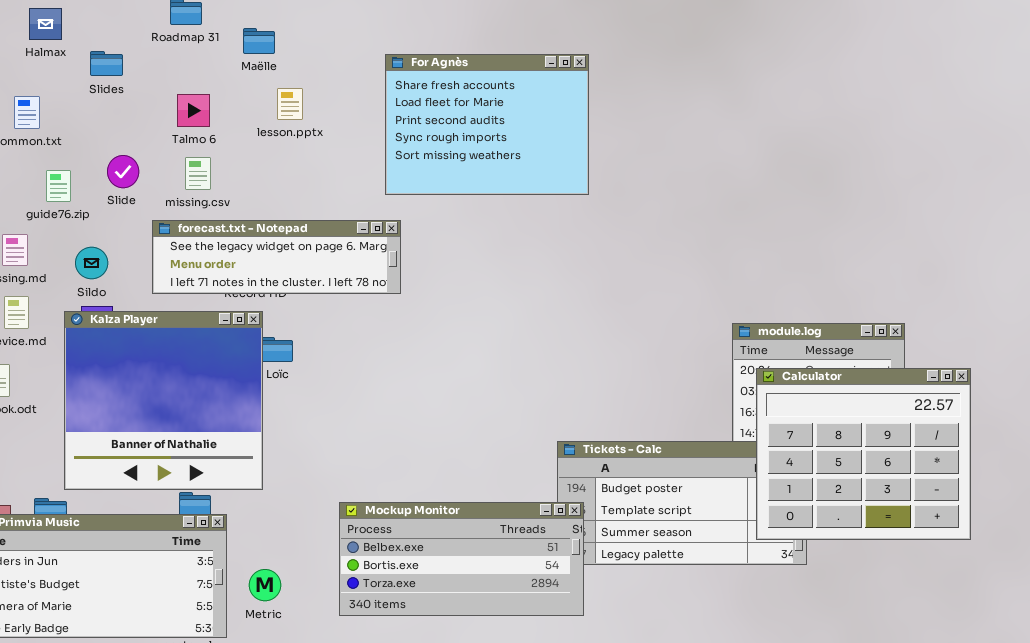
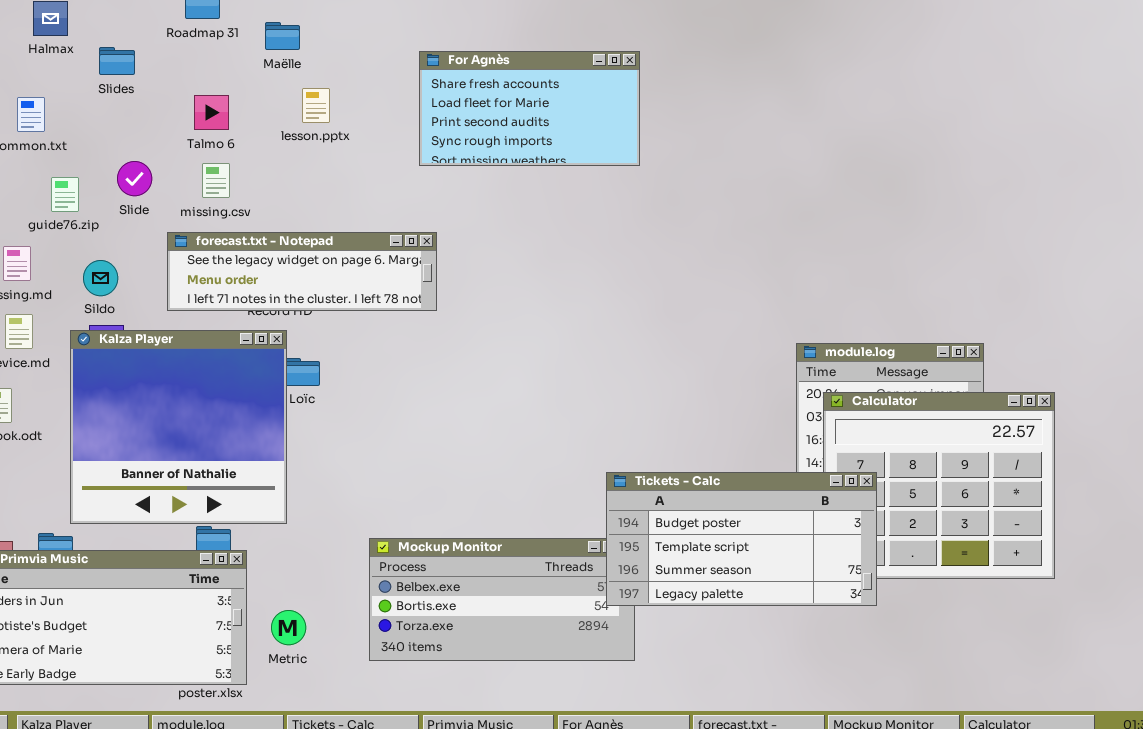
For Agnès: [385,54,589,195] -> [419,51,640,166], resized
Tickets - Calc: [557,441,807,565] -> [606,472,877,606], raised

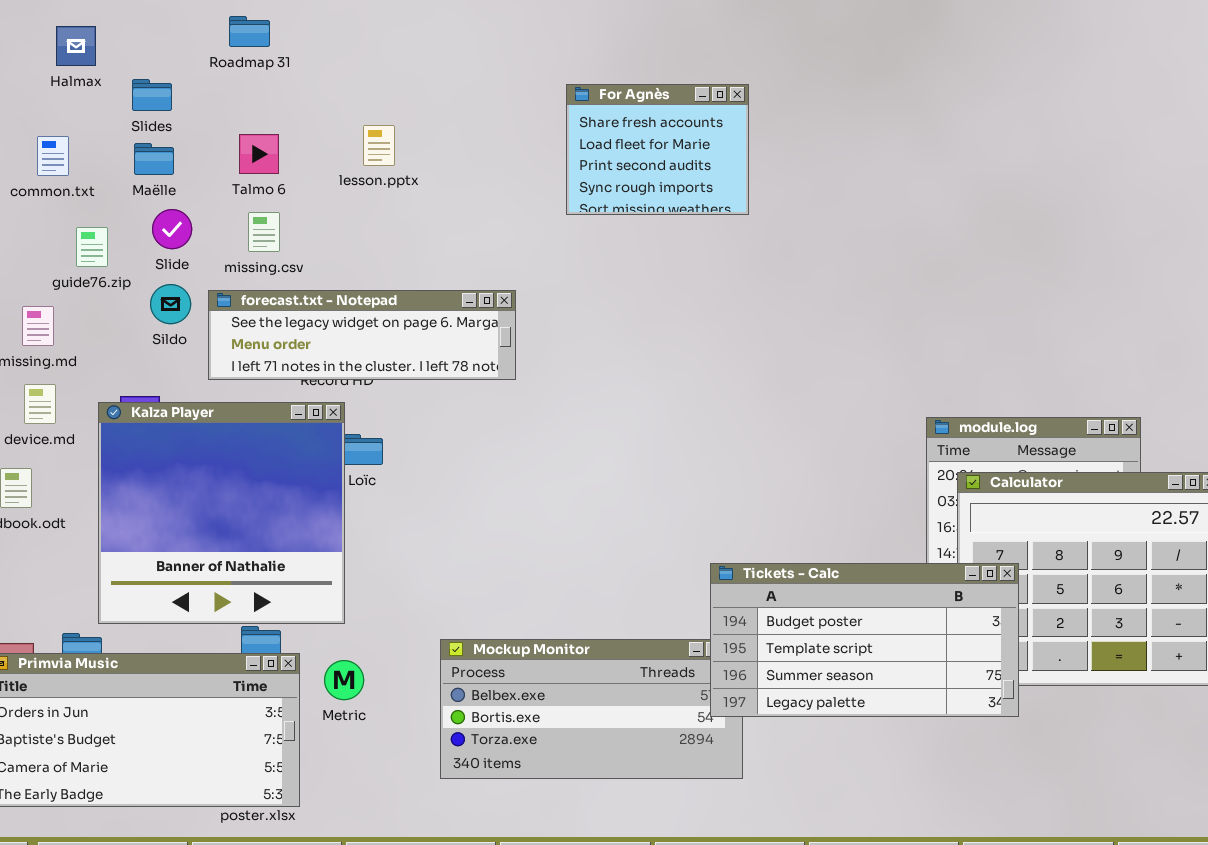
Maëlle: [265,22,300,50] -> [134,143,174,175], moved
For Agnès: [419,51,640,166] -> [566,84,749,215], resized
Sildo: [83,260,118,296] -> [150,284,191,324], moved
Metric: [271,610,306,645] -> [324,660,364,700], moved

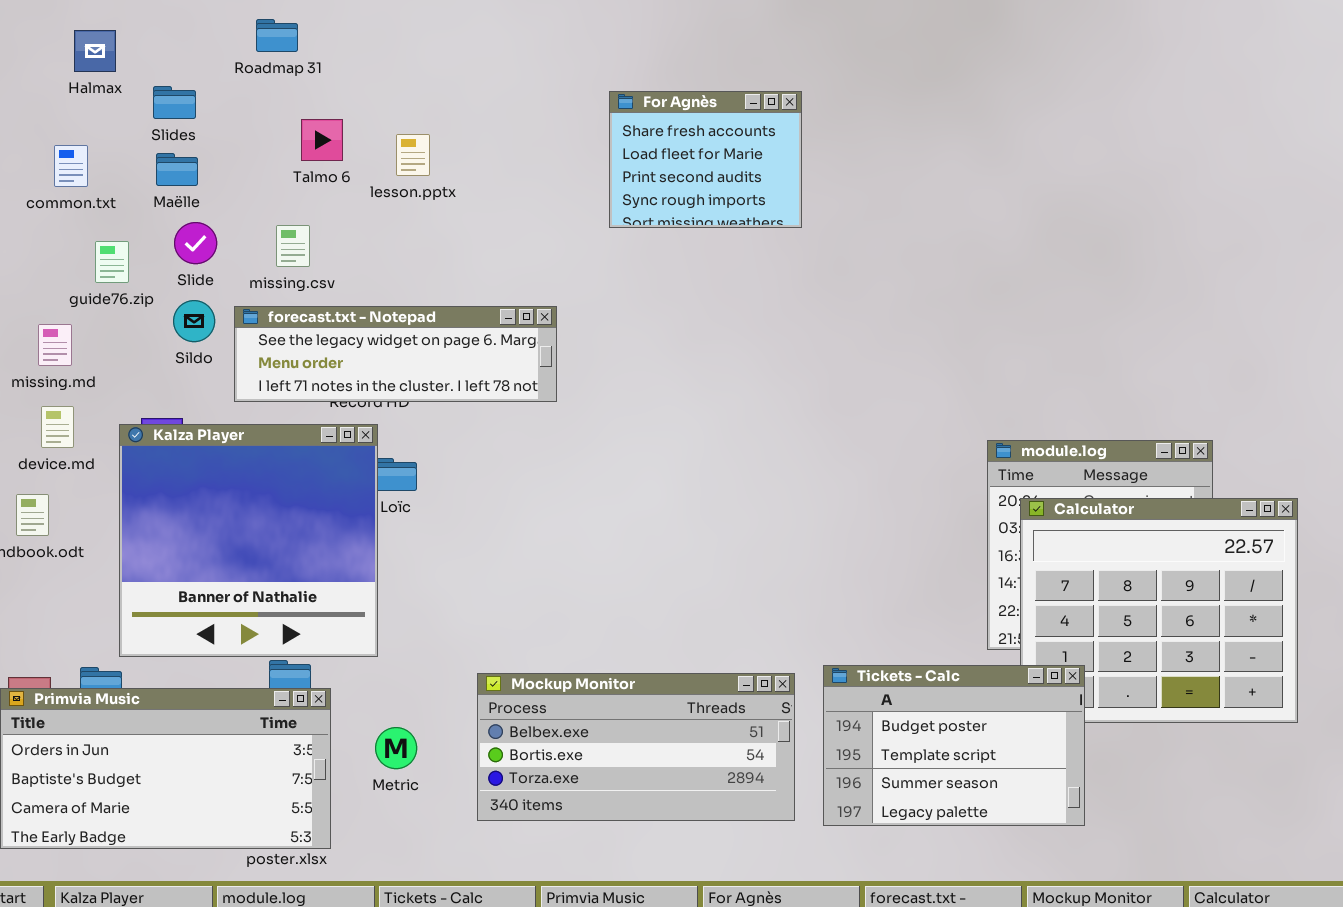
Talmo 6: [239,134,279,174] -> [301,119,343,161], moved
Tickets - Calc: [710,563,1019,717] -> [823,665,1085,826], moved, resized
Metric: [324,660,364,700] -> [375,727,417,769], moved

